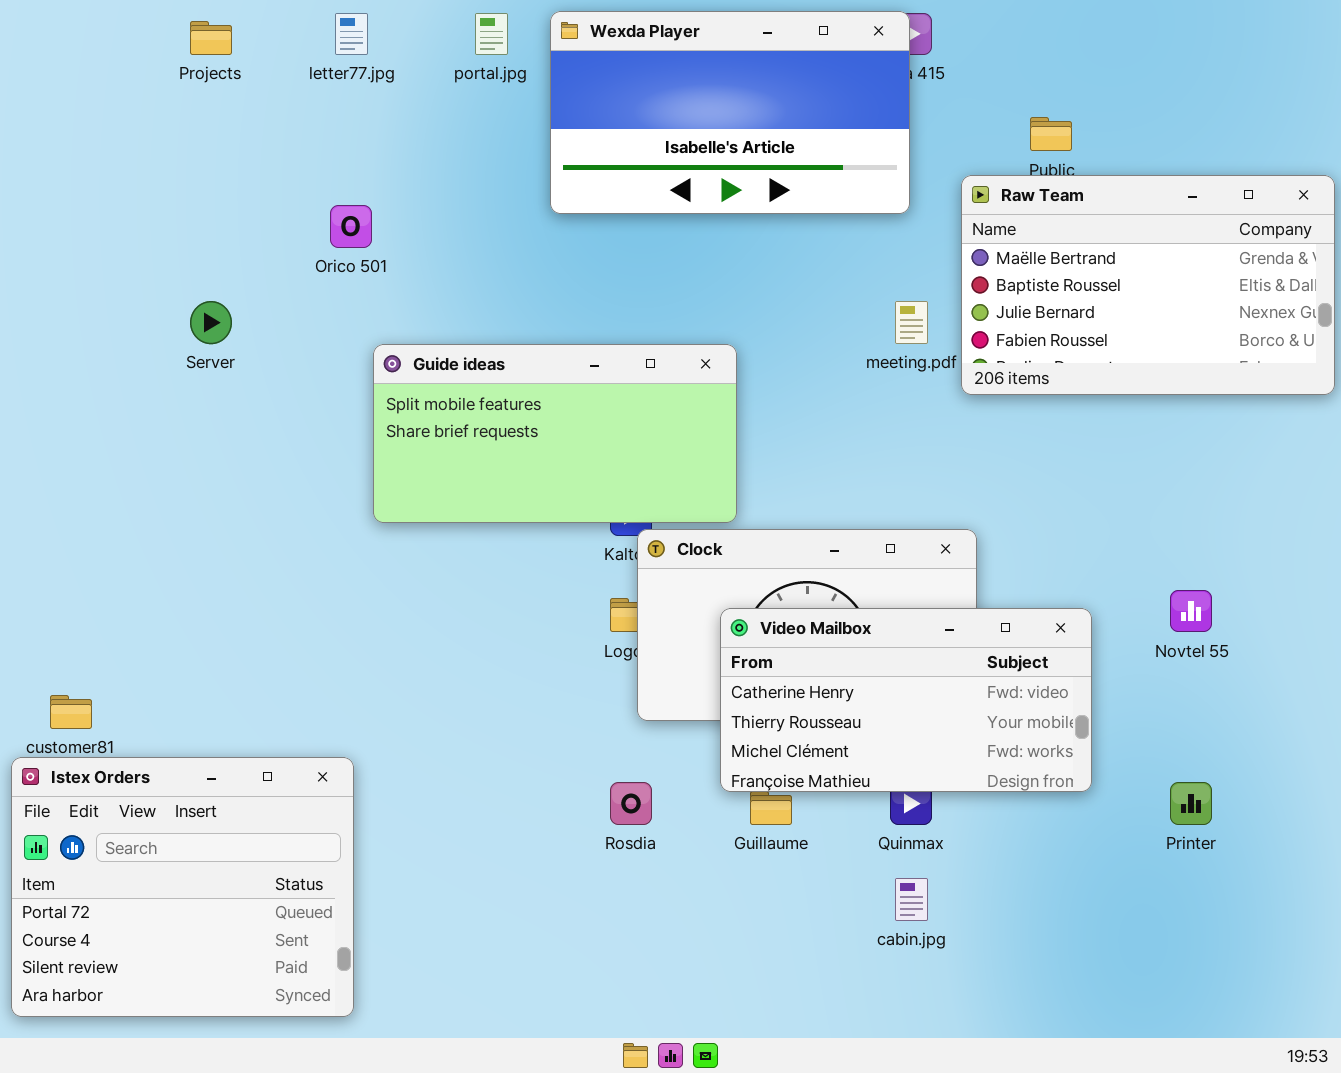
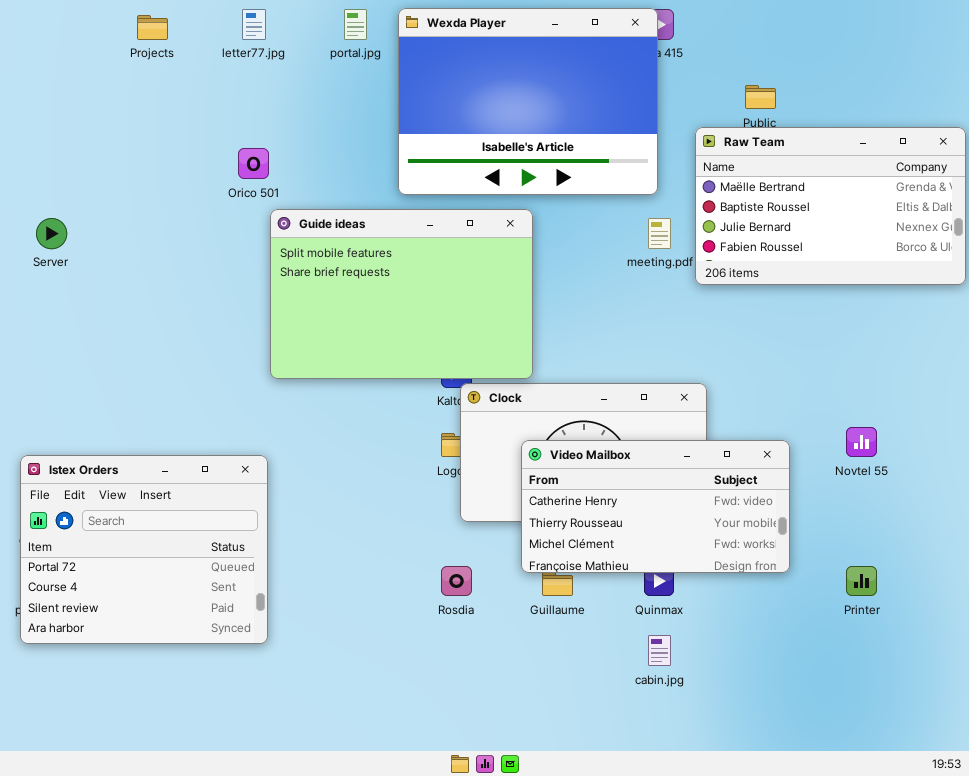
Wexda Player: [550,11,910,214] -> [398,8,658,195], resized
Server: [190,301,232,344] -> [36,218,67,249], moved
Guide ideas: [373,344,737,523] -> [270,209,533,379], resized
Istex Orders: [11,757,354,1017] -> [20,455,268,644], moved

